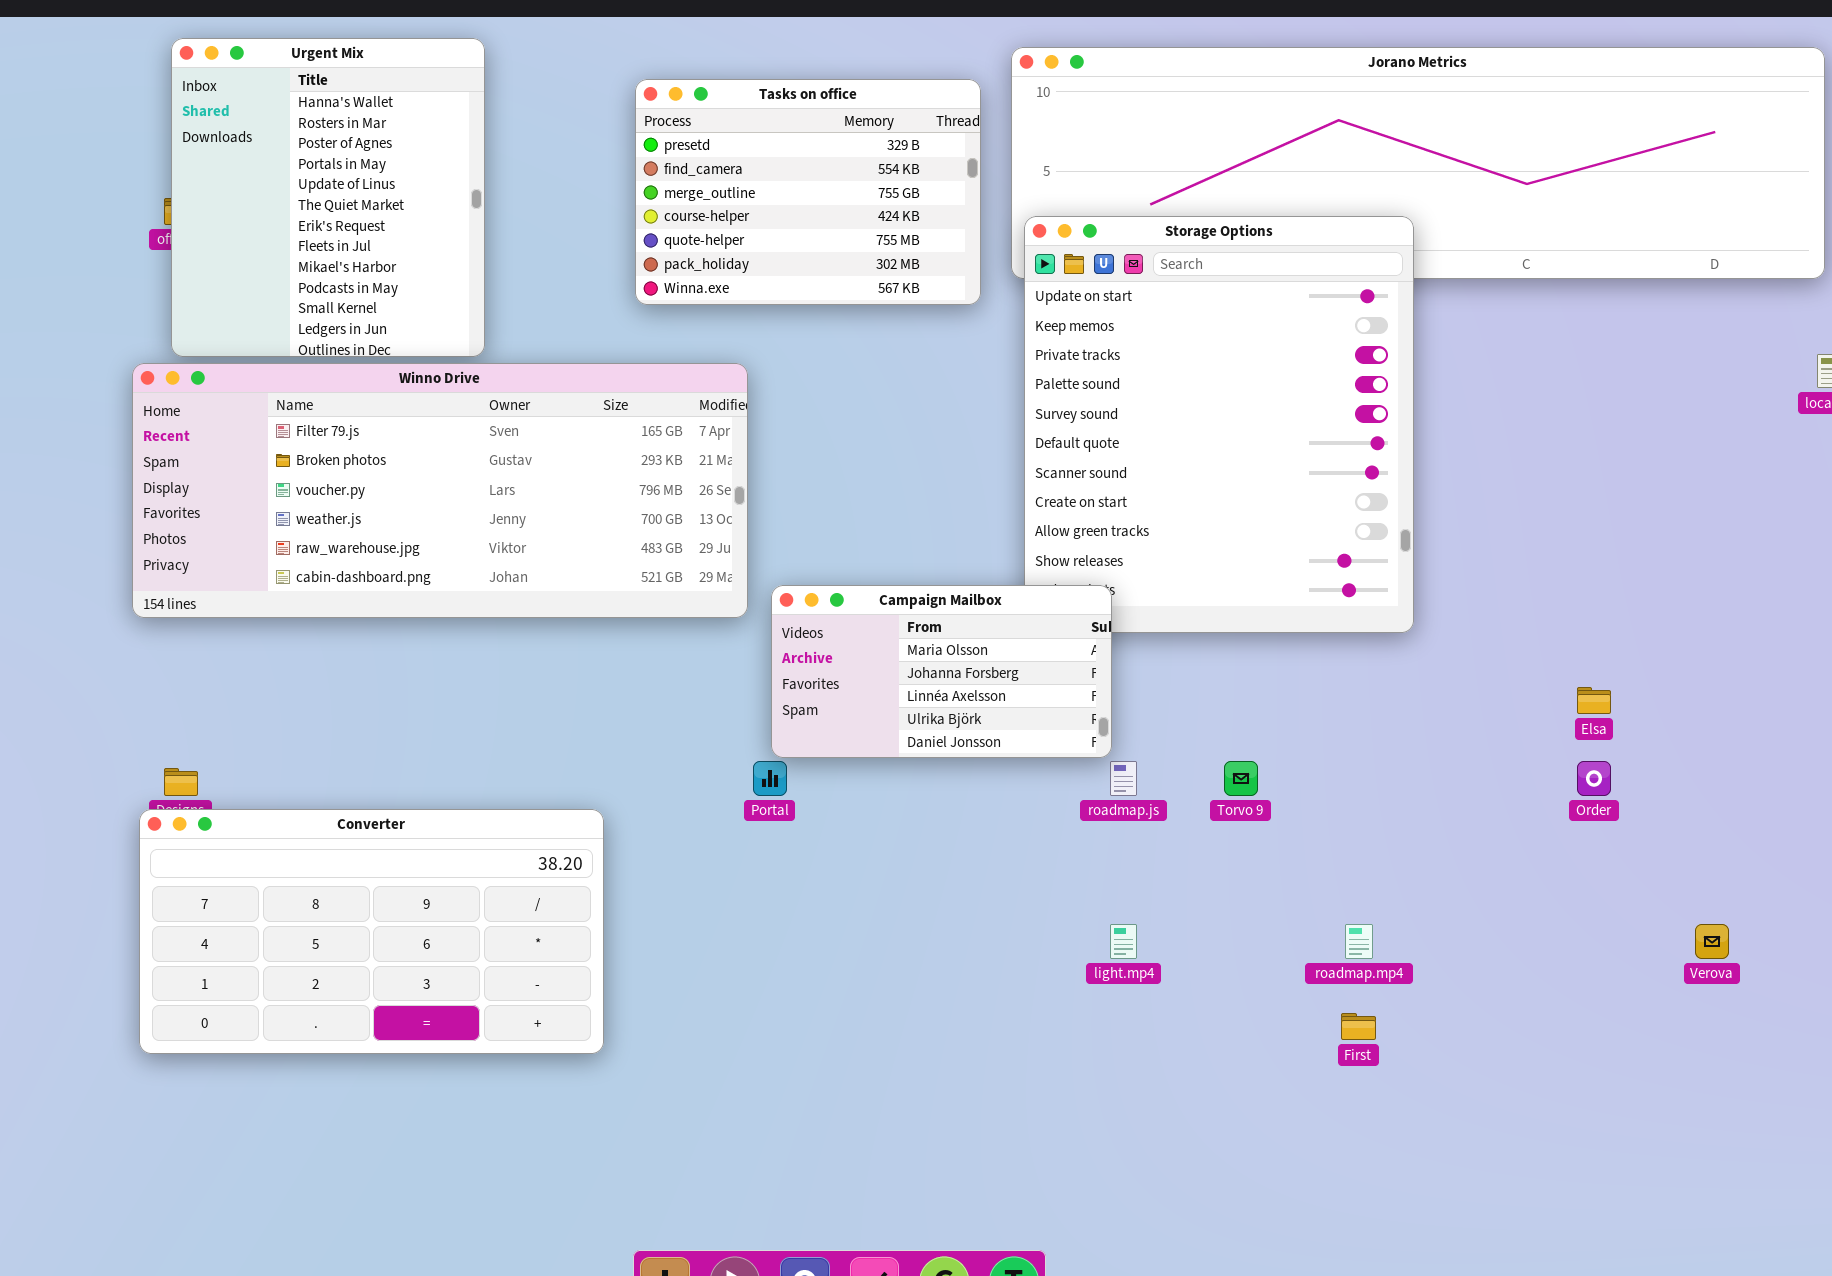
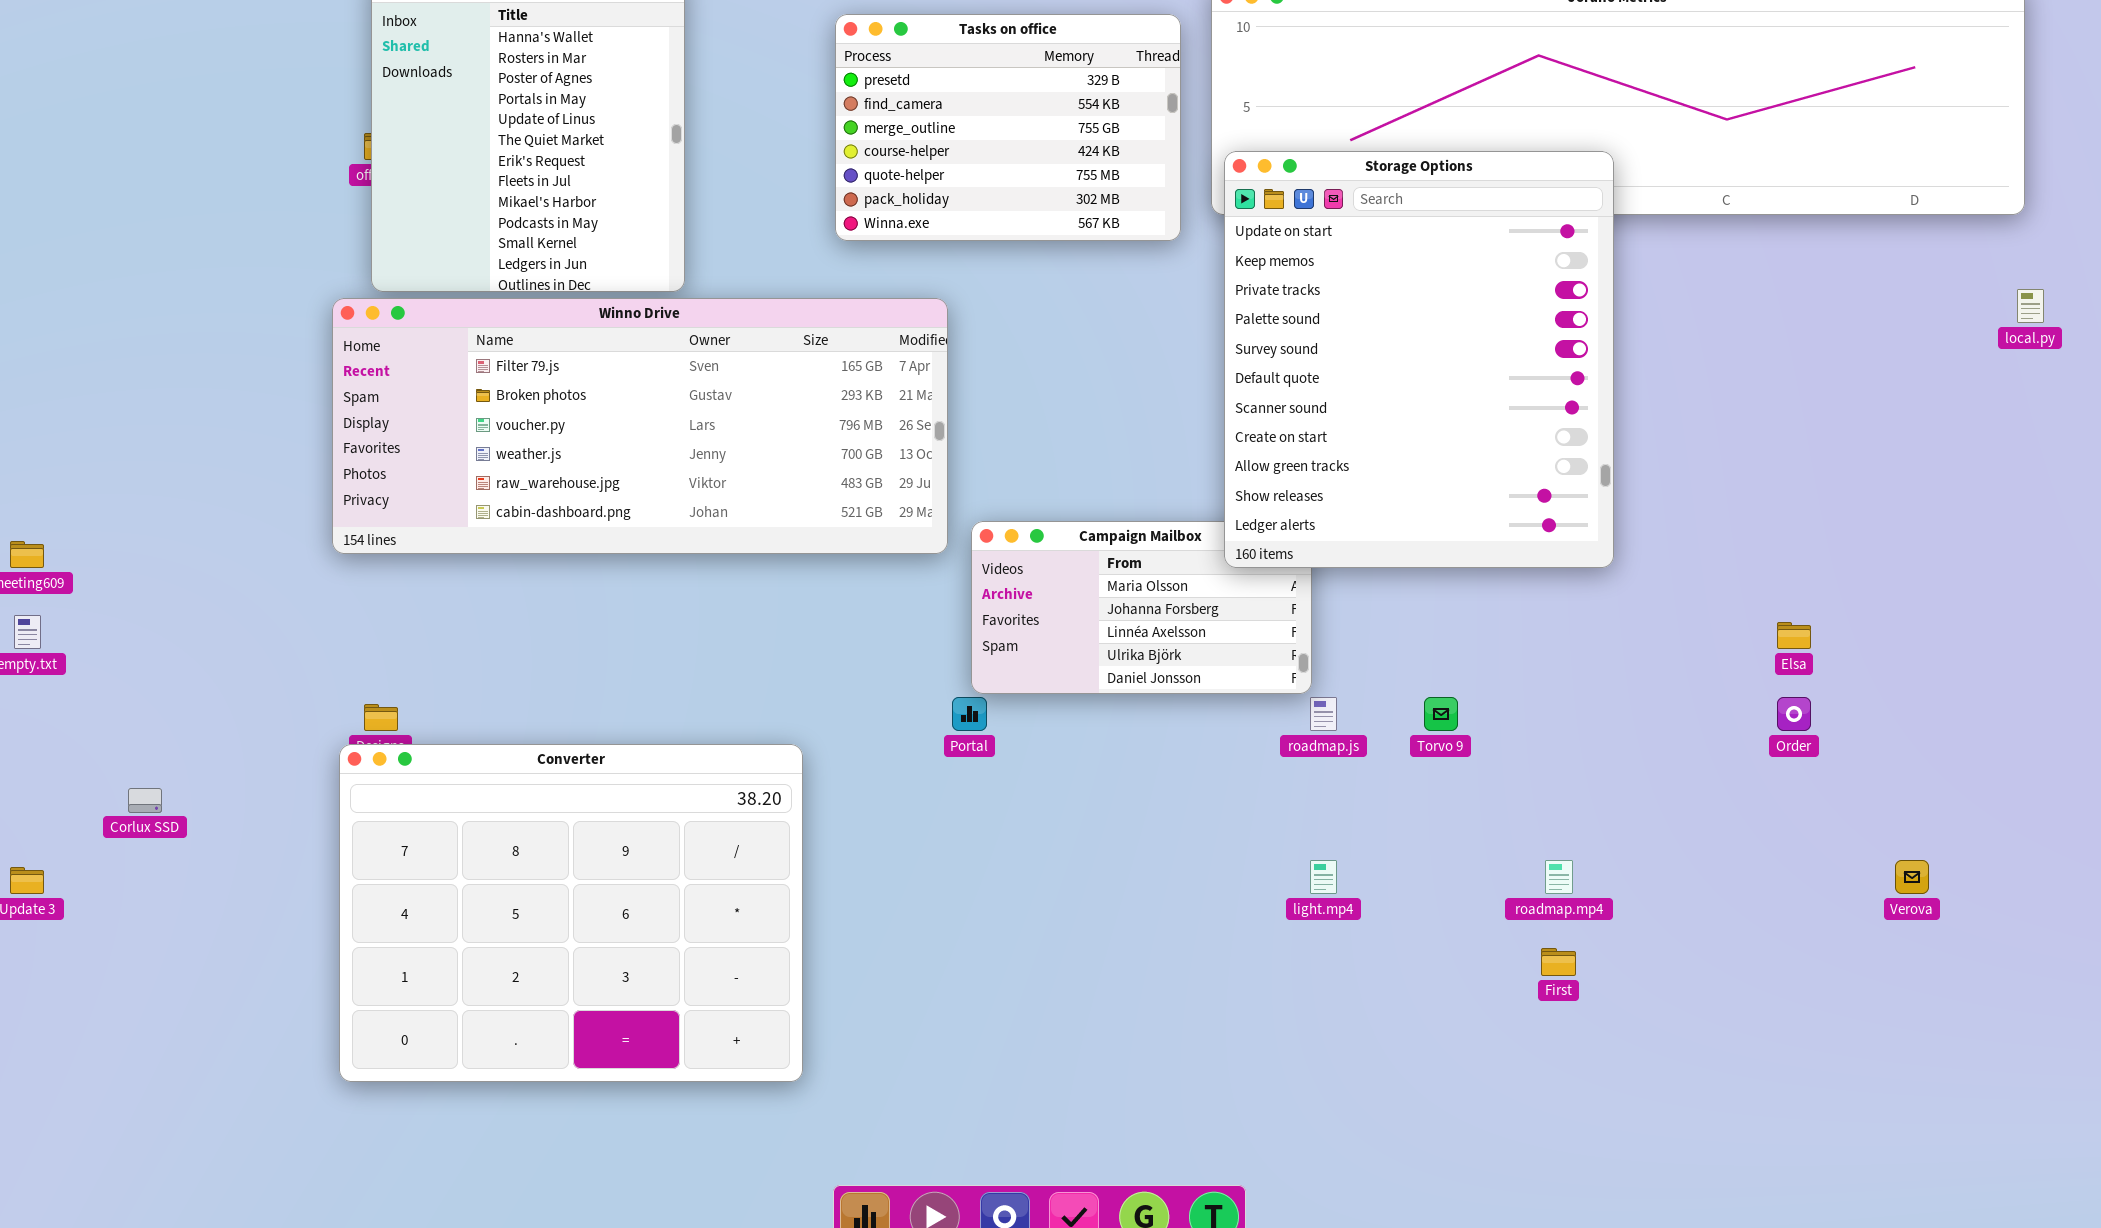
Storage Options: [1024,216,1414,633] -> [1224,151,1614,568], raised
Converter: [139,809,604,1054] -> [339,744,803,1082], resized

